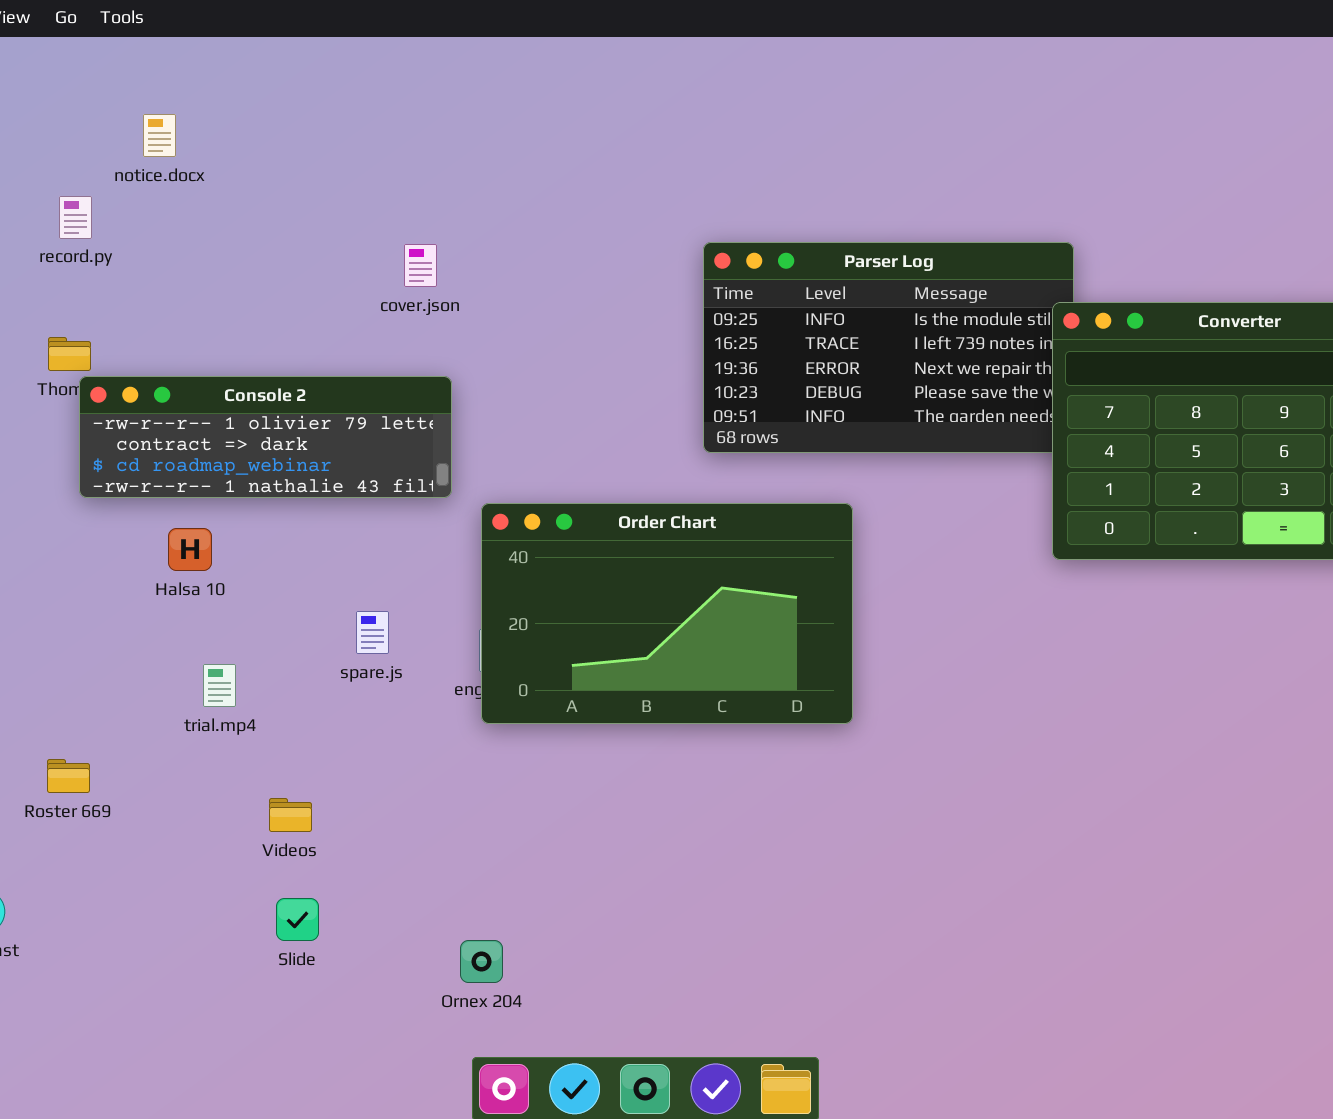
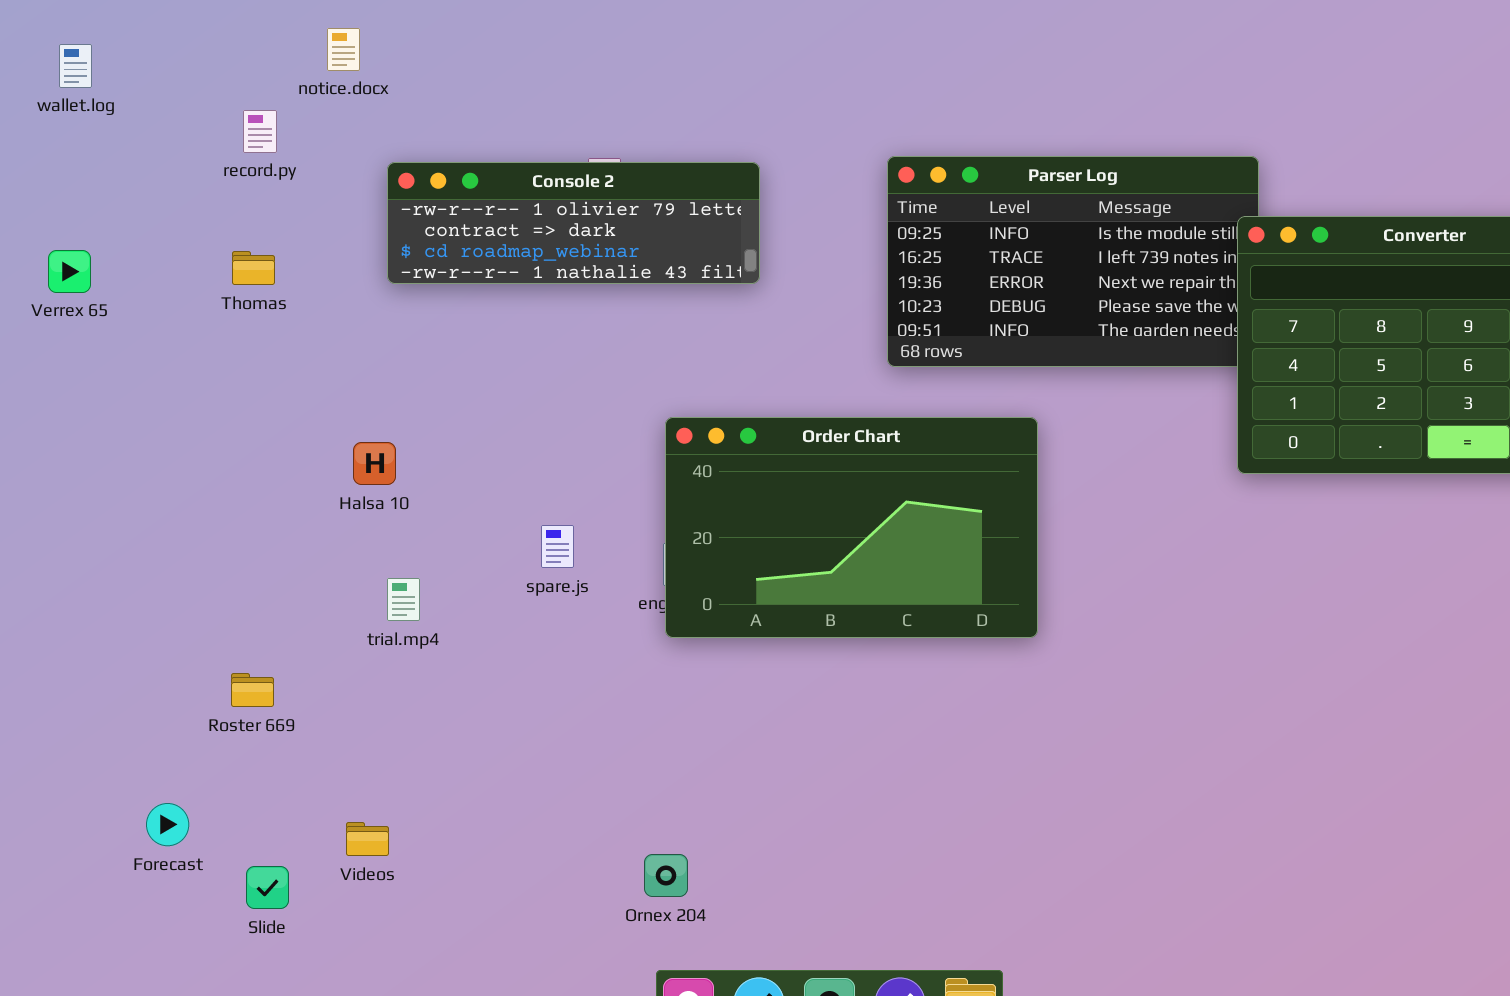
Console 2: [79,376,452,498] -> [387,162,760,284], moved
Videos: [269,798,312,832] -> [346,822,389,856], moved
Slide: [276,898,319,941] -> [246,866,289,909], moved

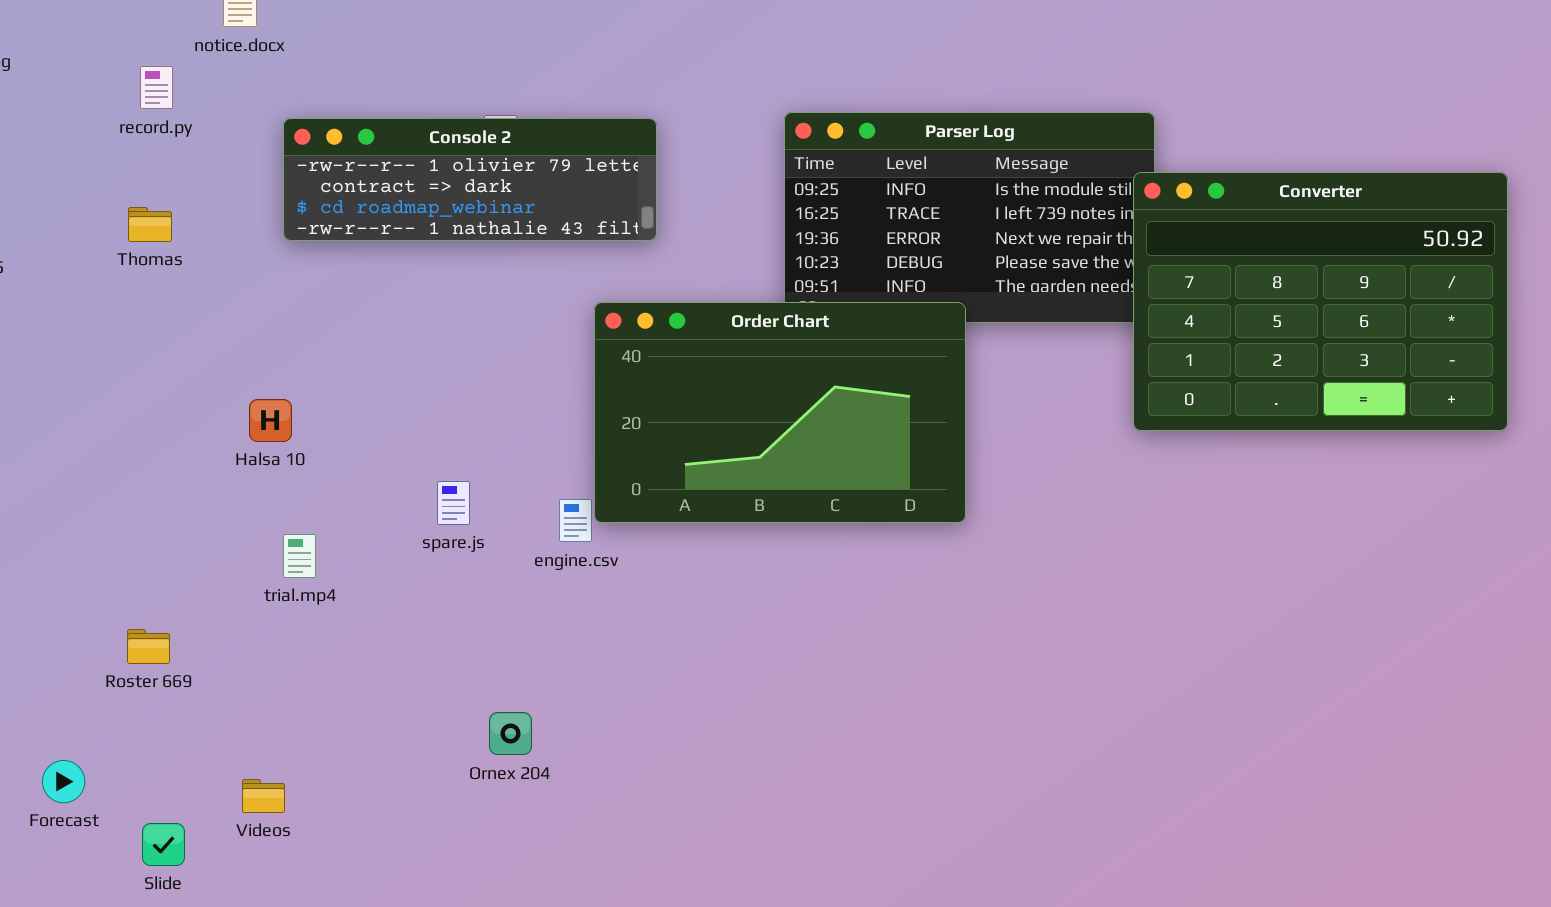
Order Chart: [665,417,1038,638] -> [594,302,966,523], moved
Ornex 204: [644,854,688,897] -> [489,712,532,755], moved

